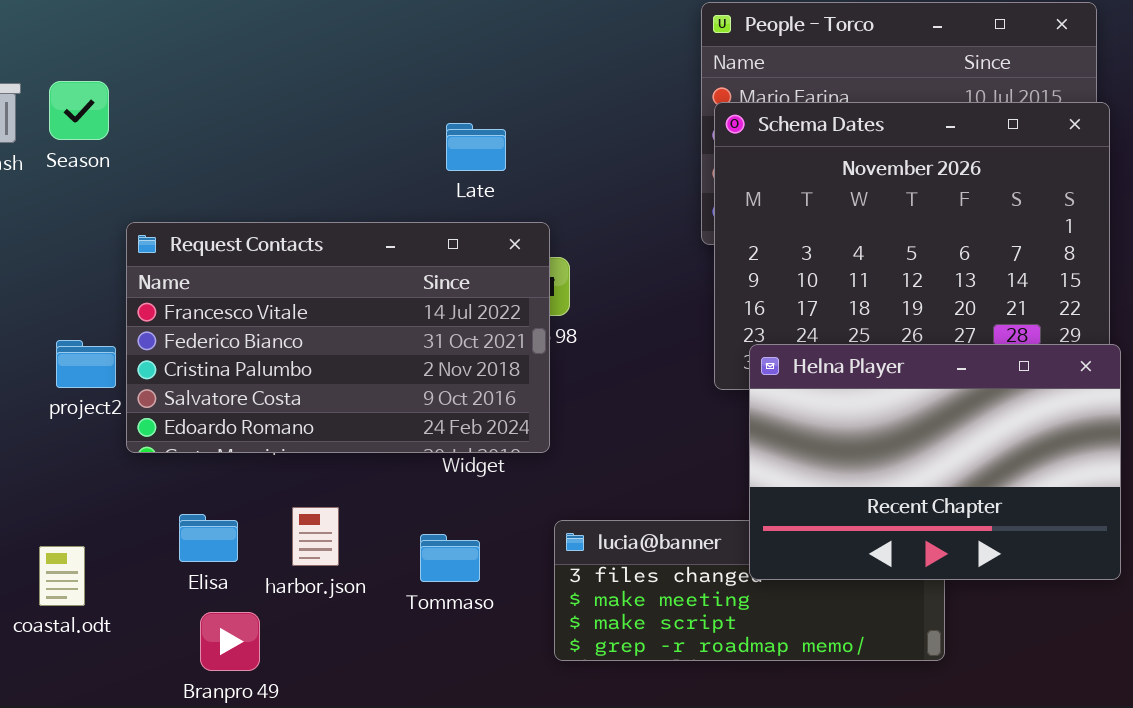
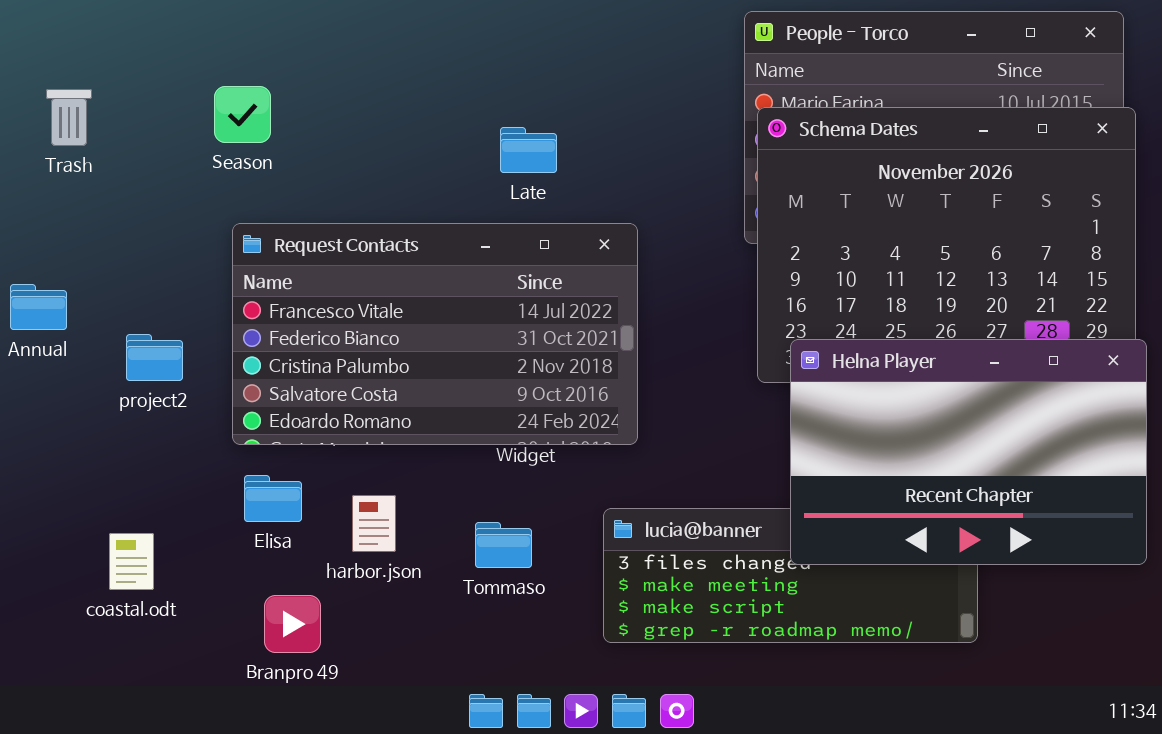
Season: [49,81,109,140] -> [214,86,271,143], moved
Request Contacts: [126,222,550,453] -> [232,223,638,445], moved
Elisa: [179,514,238,562] -> [244,475,302,522], moved

